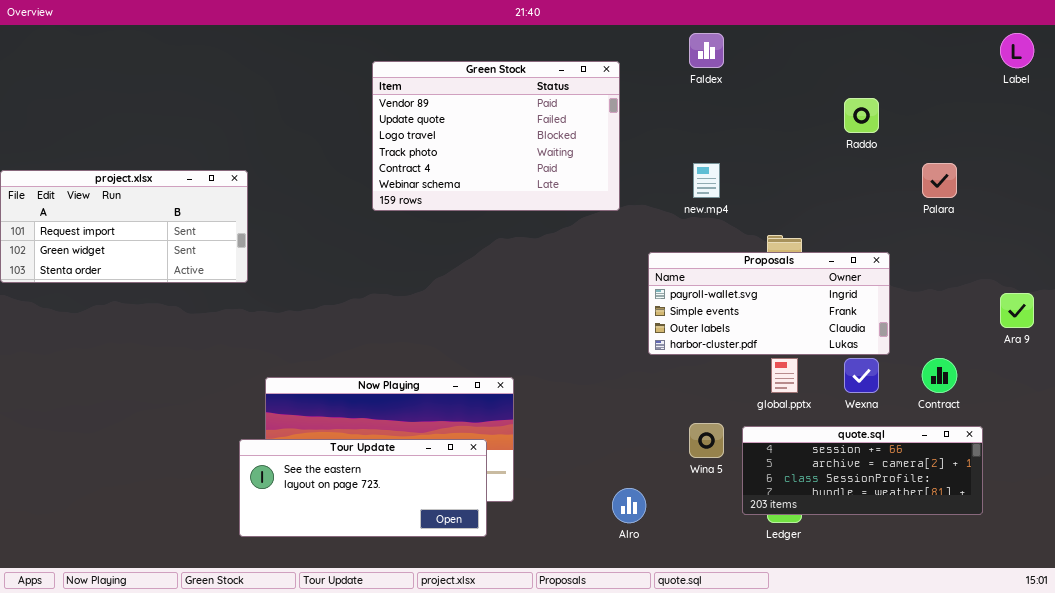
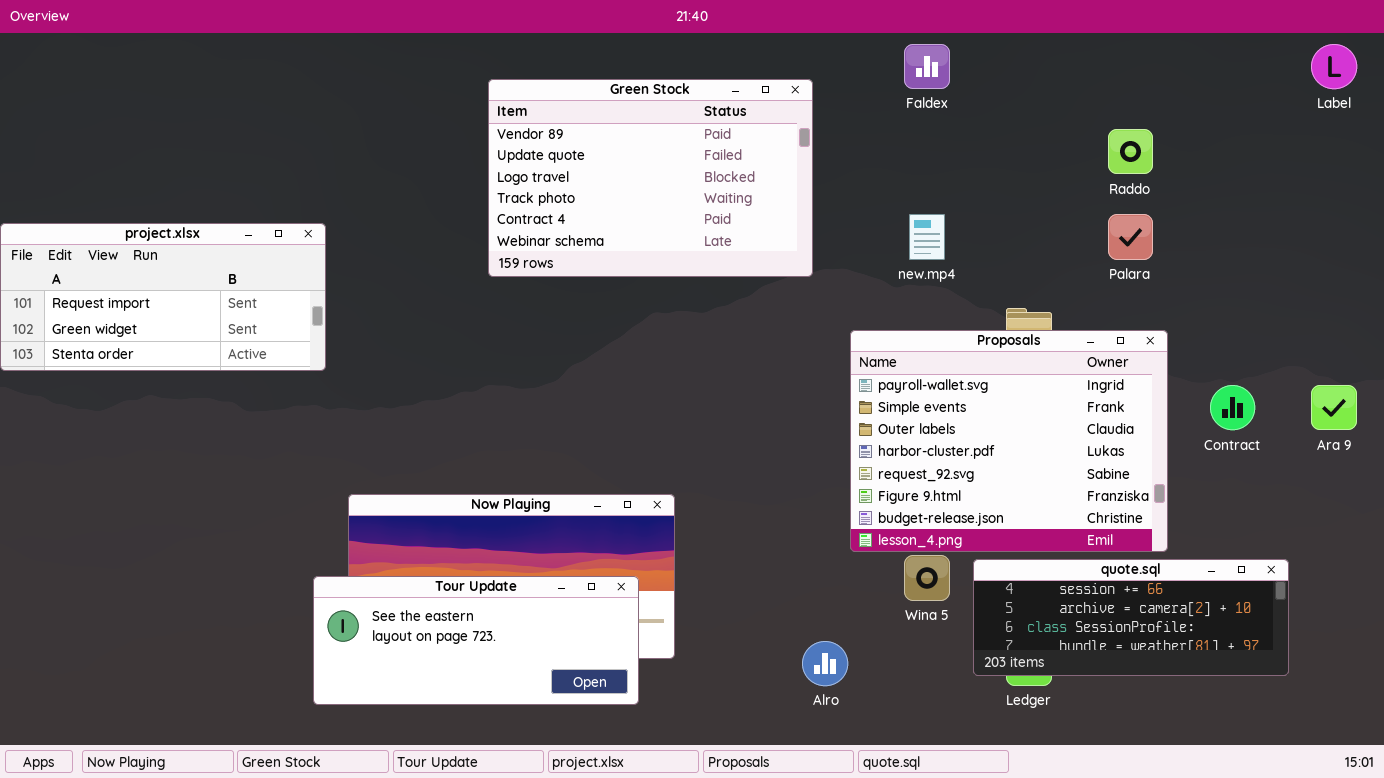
Palara: [922,163,957,198] -> [1108,214,1153,260], moved
Proposals: [648,252,890,355] -> [850,330,1168,552], resized
Contract: [922,358,957,393] -> [1210,385,1255,430], moved

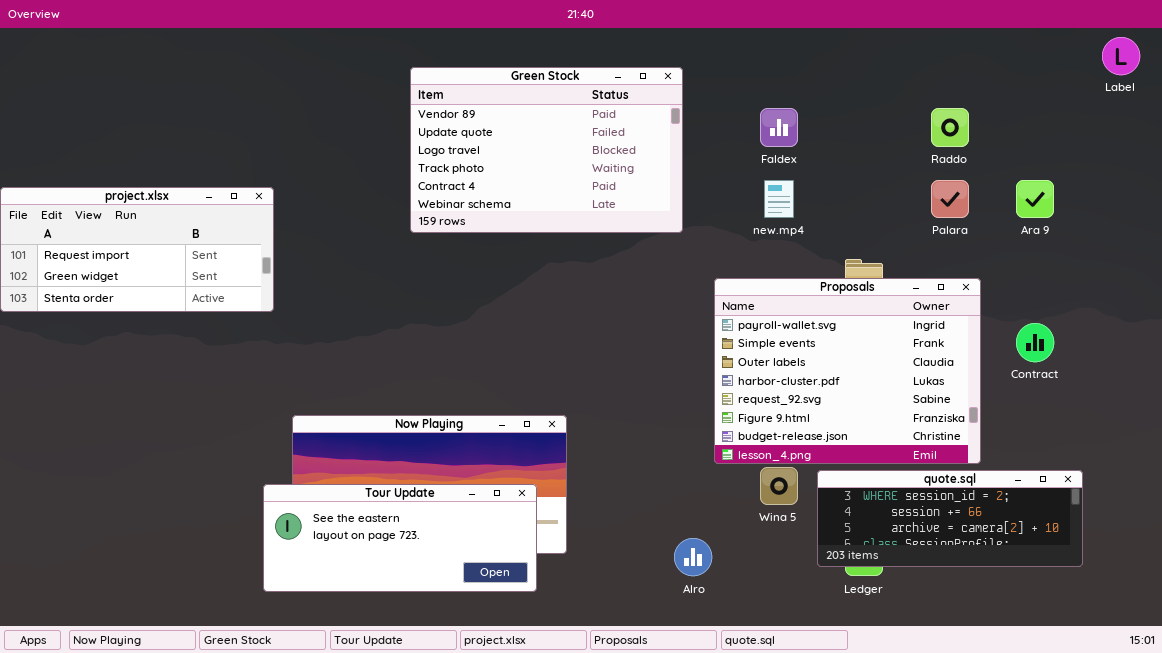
Faldex: [904,44,950,89] -> [760,108,798,147], moved
Ara 9: [1311,385,1357,430] -> [1016,180,1054,218], moved
quote.sql: [973,559,1289,676] -> [817,470,1083,567], scrolled up 1 row

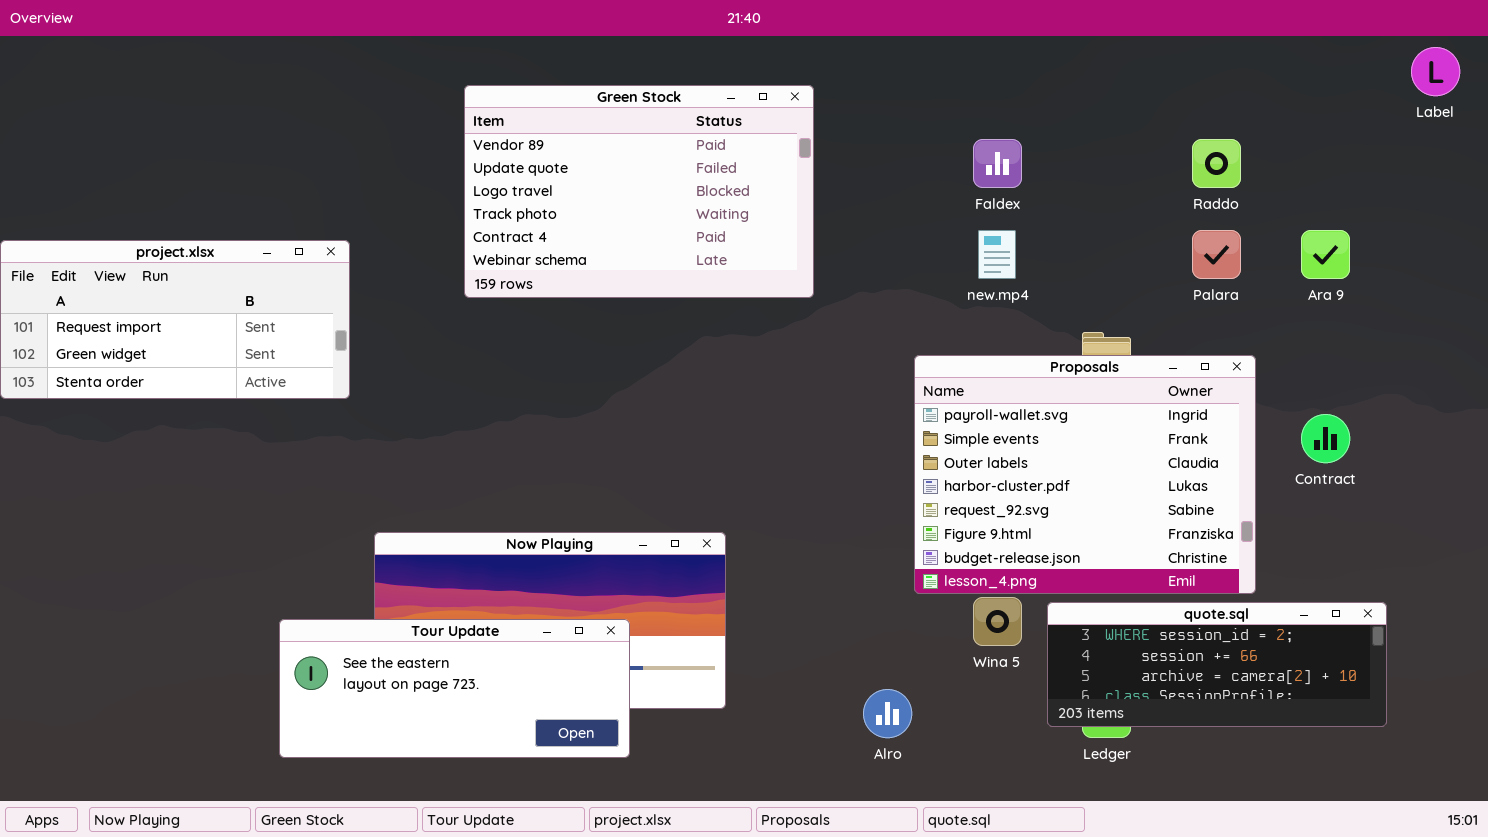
Green Stock: [410,67,683,233] -> [464,85,814,298], moved
Tour Update: [263,484,537,592] -> [279,619,630,758], moved

